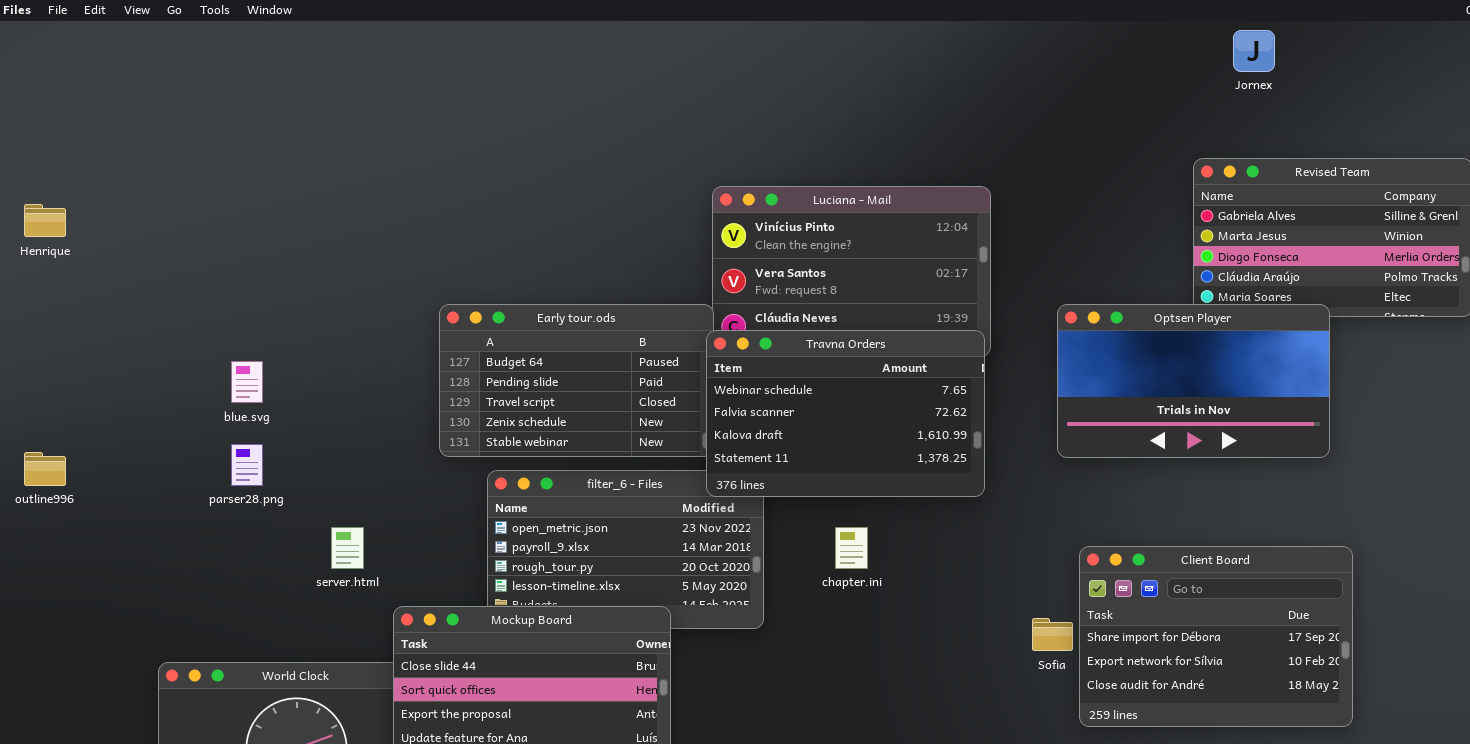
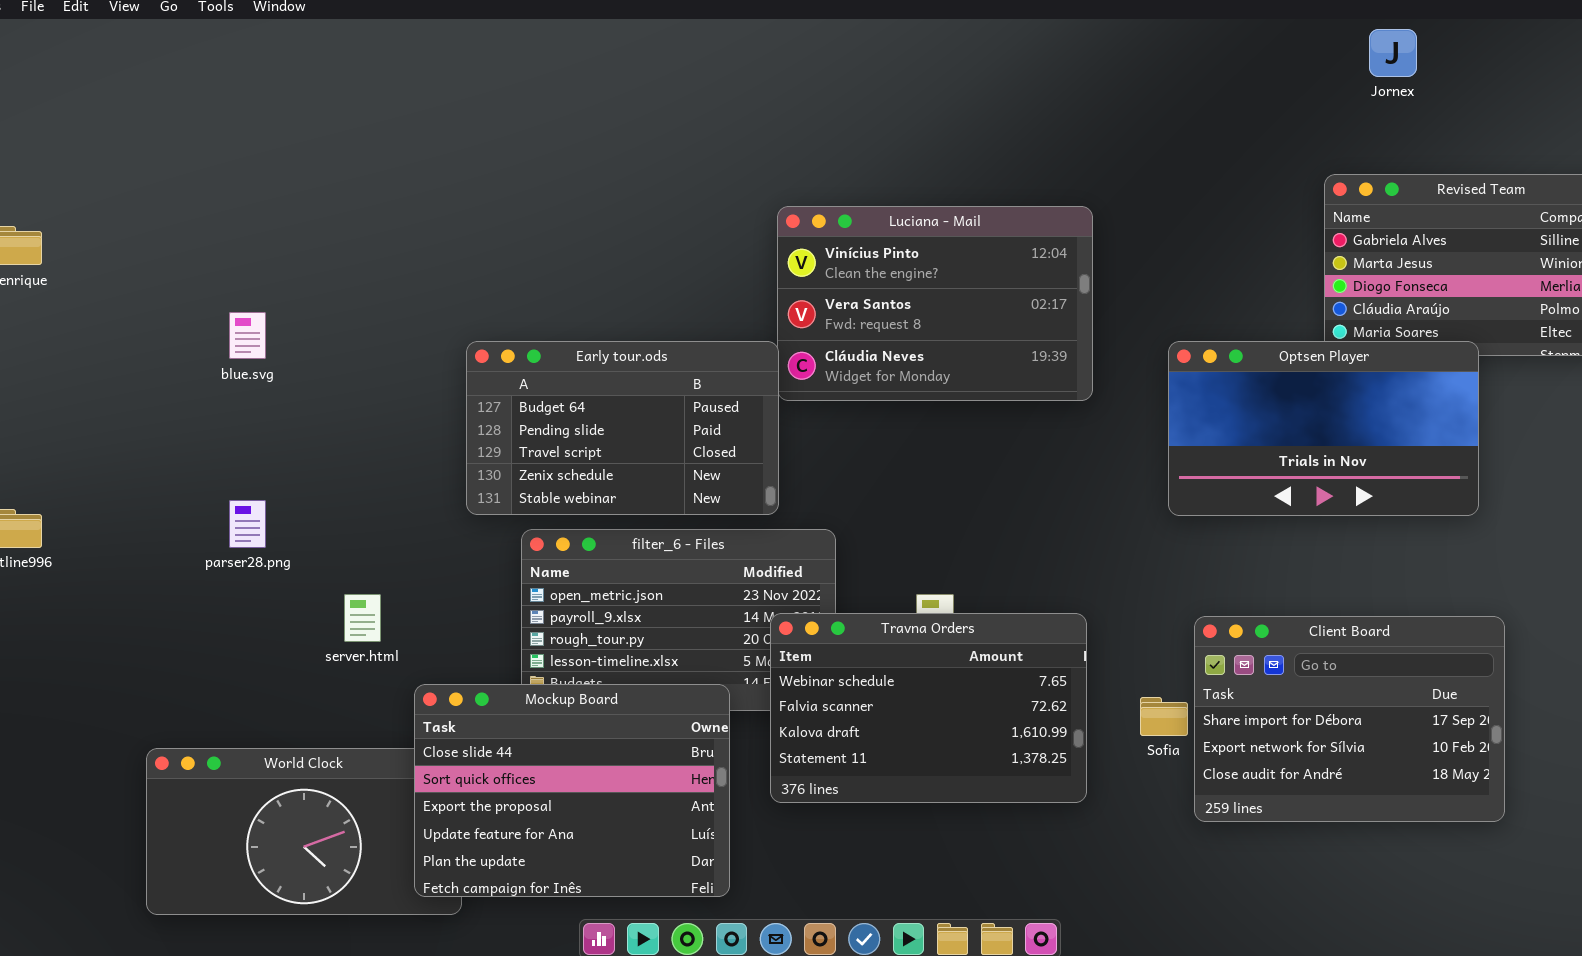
Travna Orders: [706,330,985,497] -> [770,613,1087,803], moved
blue.svg: [231,361,263,403] -> [229,312,266,359], moved

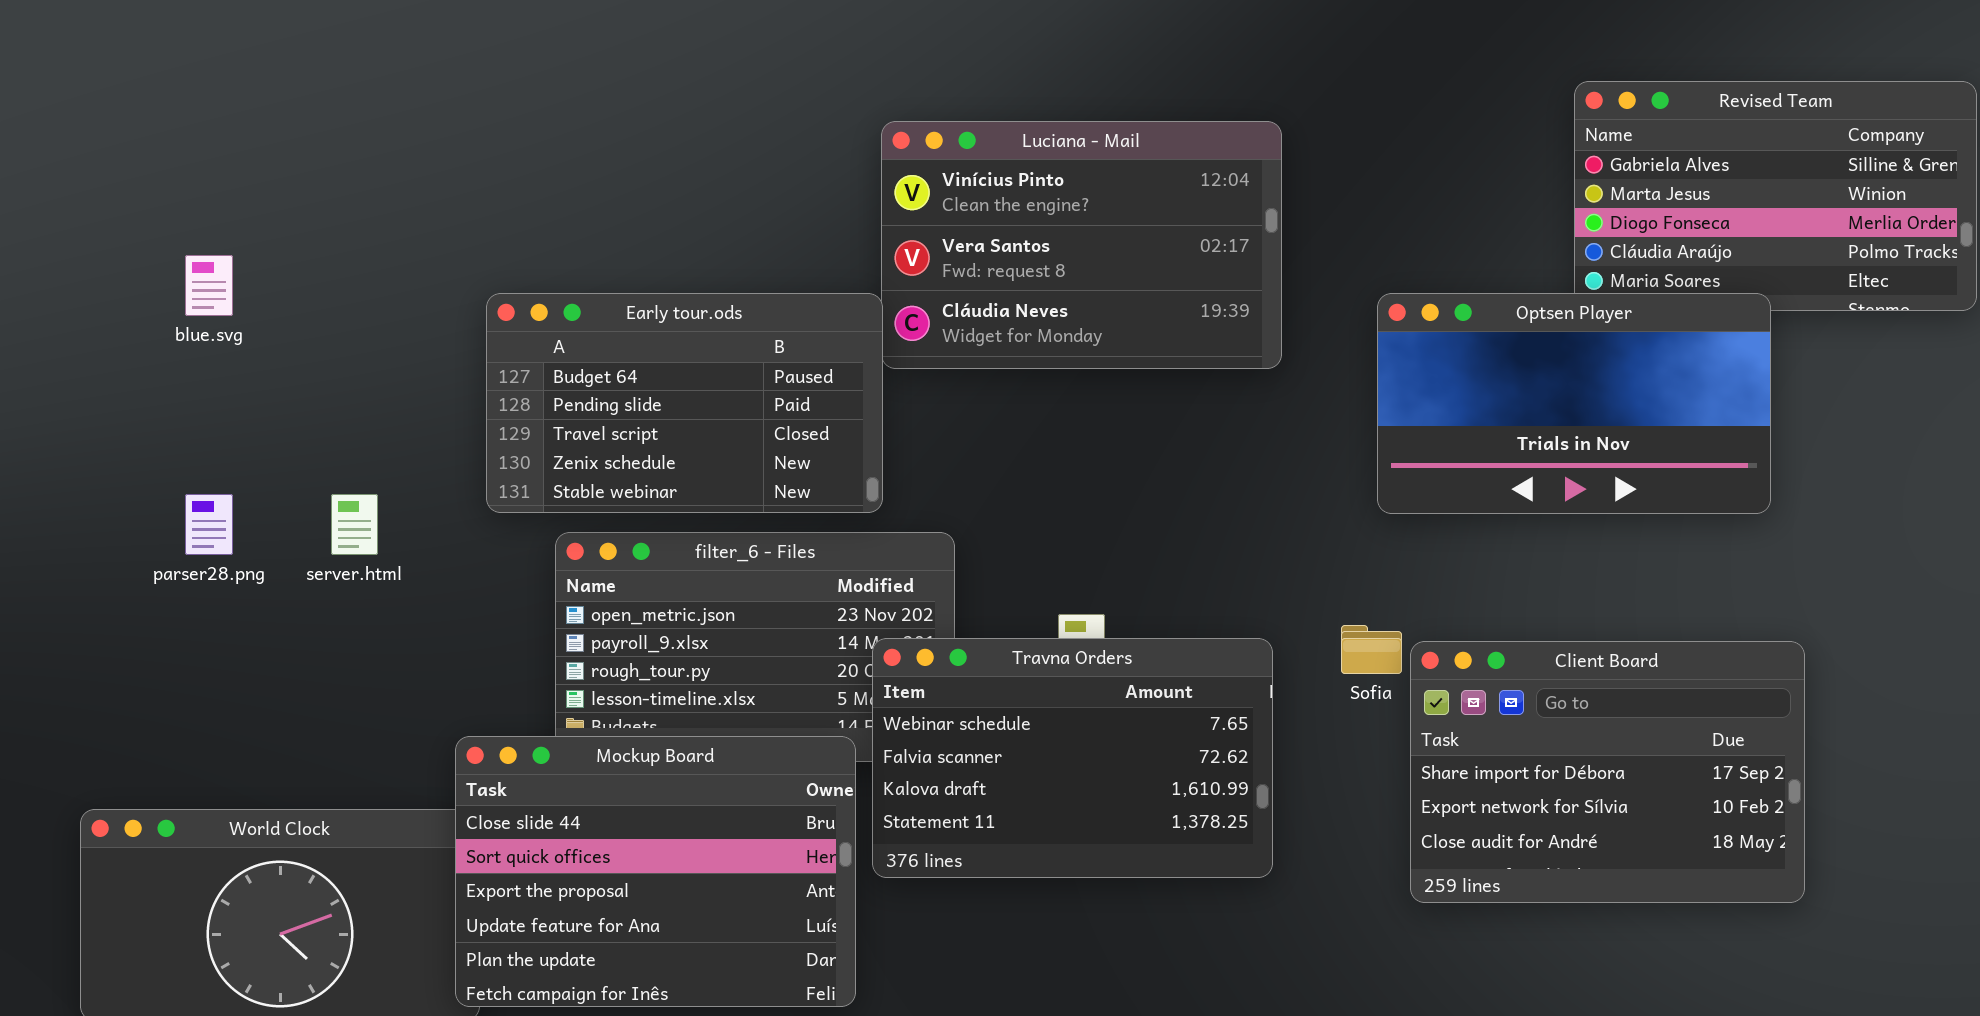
server.html: [344,594,381,642] -> [331,494,378,555], moved
Mockup Board: [414,684,730,897] -> [455,736,856,1007], moved
Sofia: [1140,697,1188,736] -> [1341,625,1402,674], moved

